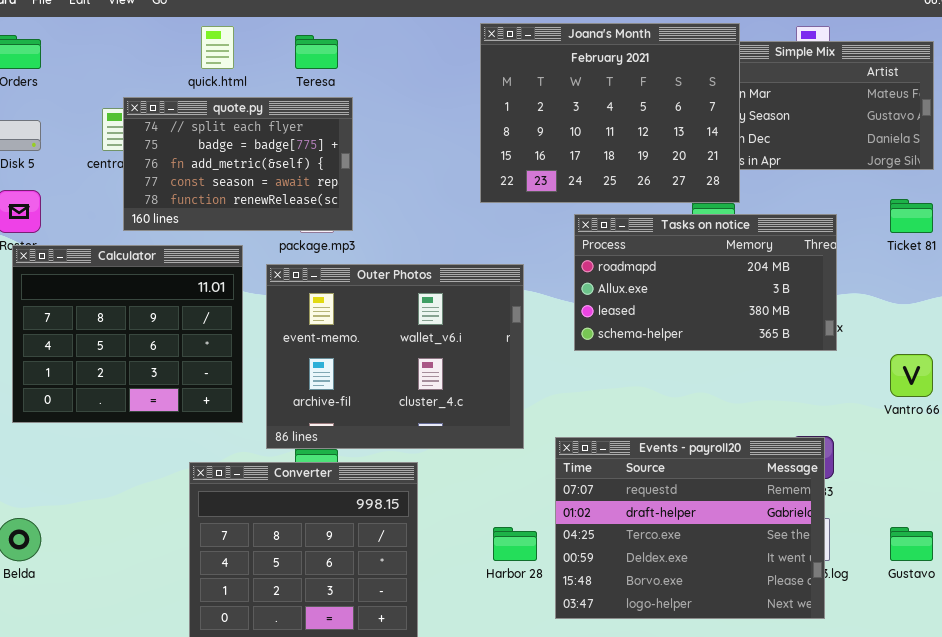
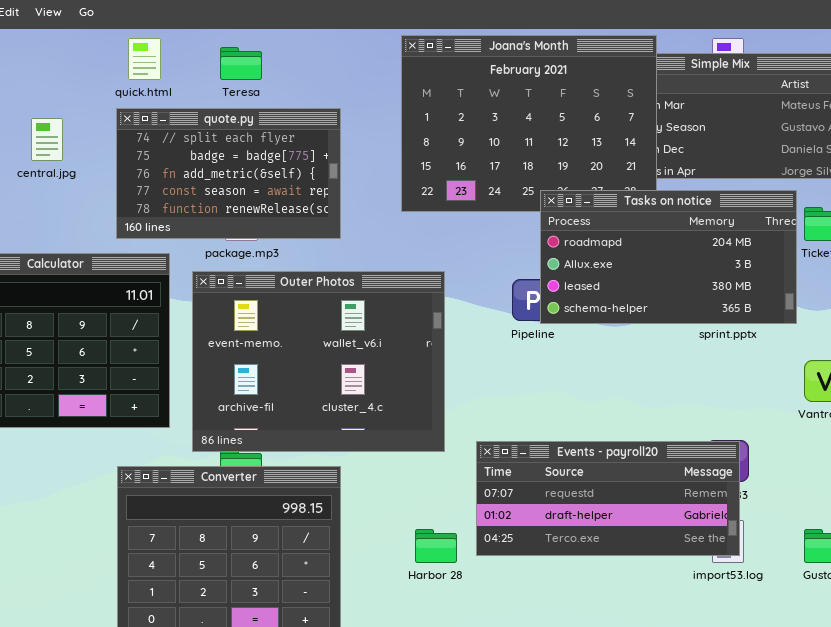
quote.py: [123,97,353,231] -> [116,108,341,239], moved
Tasks on notice: [574,214,837,351] -> [540,190,797,324], moved
Events - payroll20: [555,437,825,619] -> [476,441,740,556], resized

